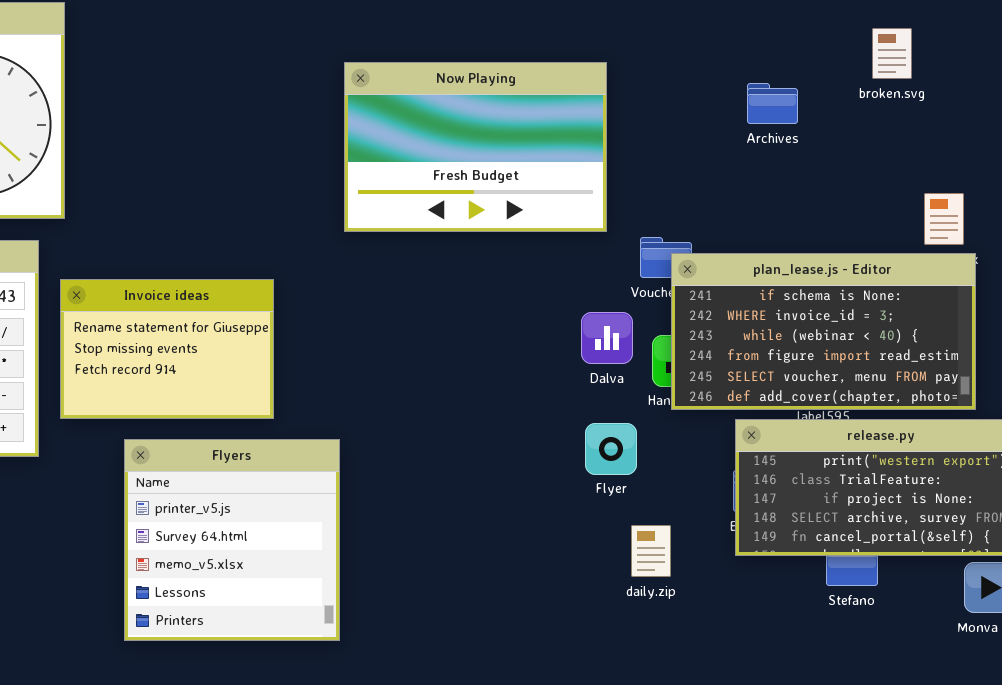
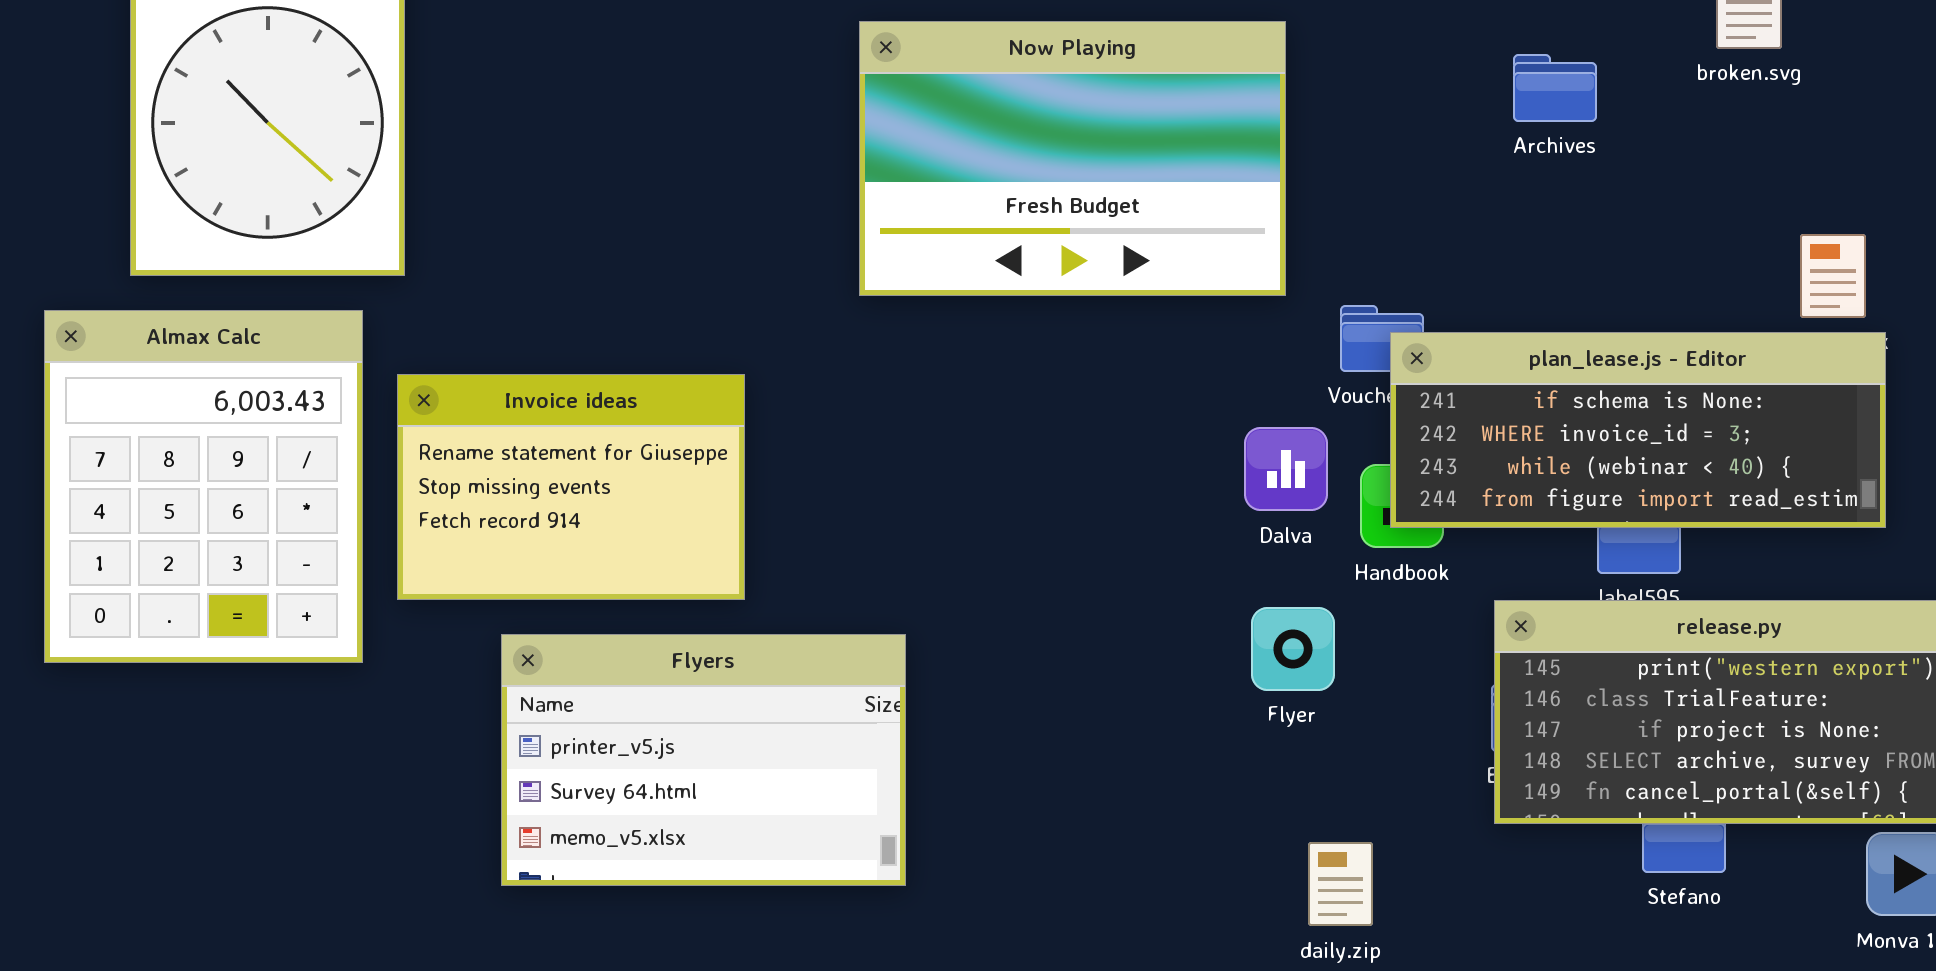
plan_lease.js - Editor: [671,253,976,410] -> [1390,332,1886,528], resized
Flyers: [124,439,340,641] -> [501,634,906,886], resized
daily.zip: [631,525,671,577] -> [1308,842,1373,926], moved

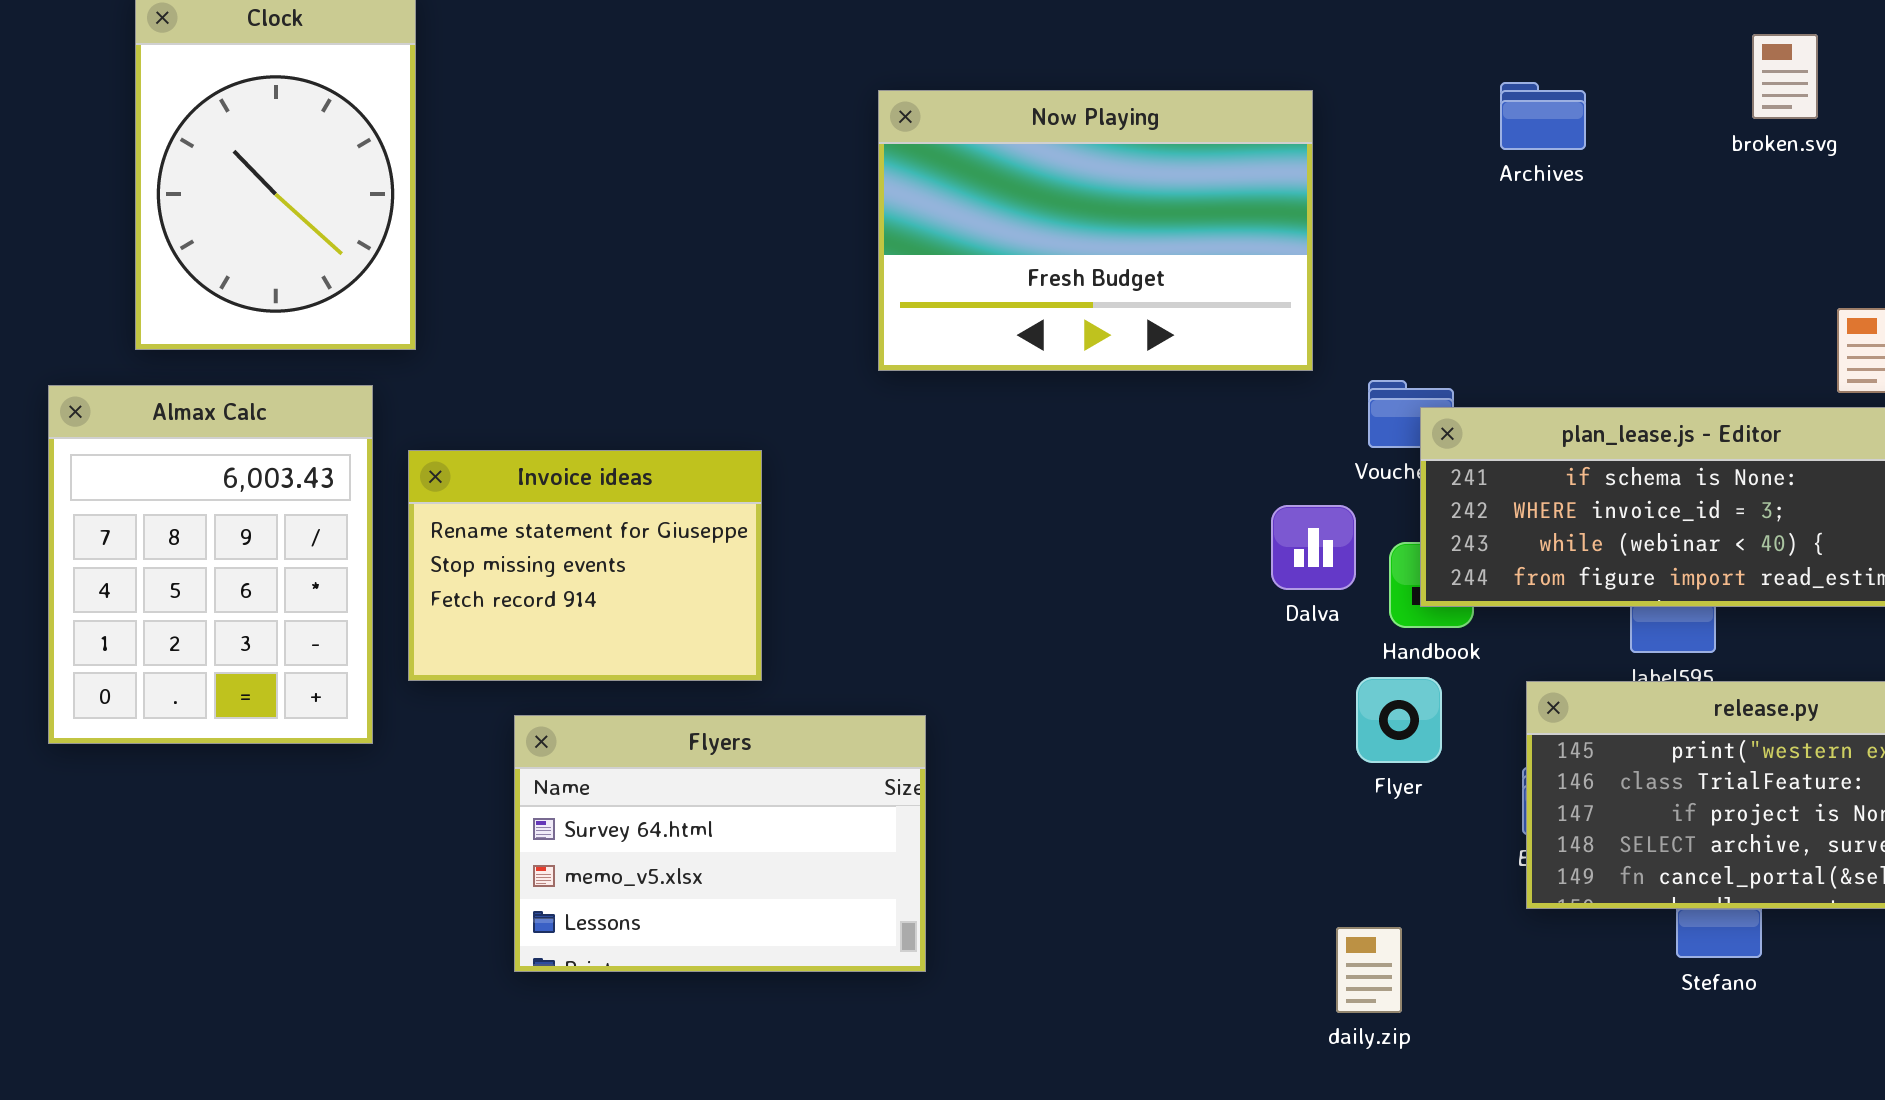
Archives: [1513,54,1597,122] -> [1500,82,1586,150], moved
Flyer: [1251,607,1335,691] -> [1356,677,1442,763], moved
Flyers: [501,634,906,886] -> [514,715,926,972], scrolled down 1 row

